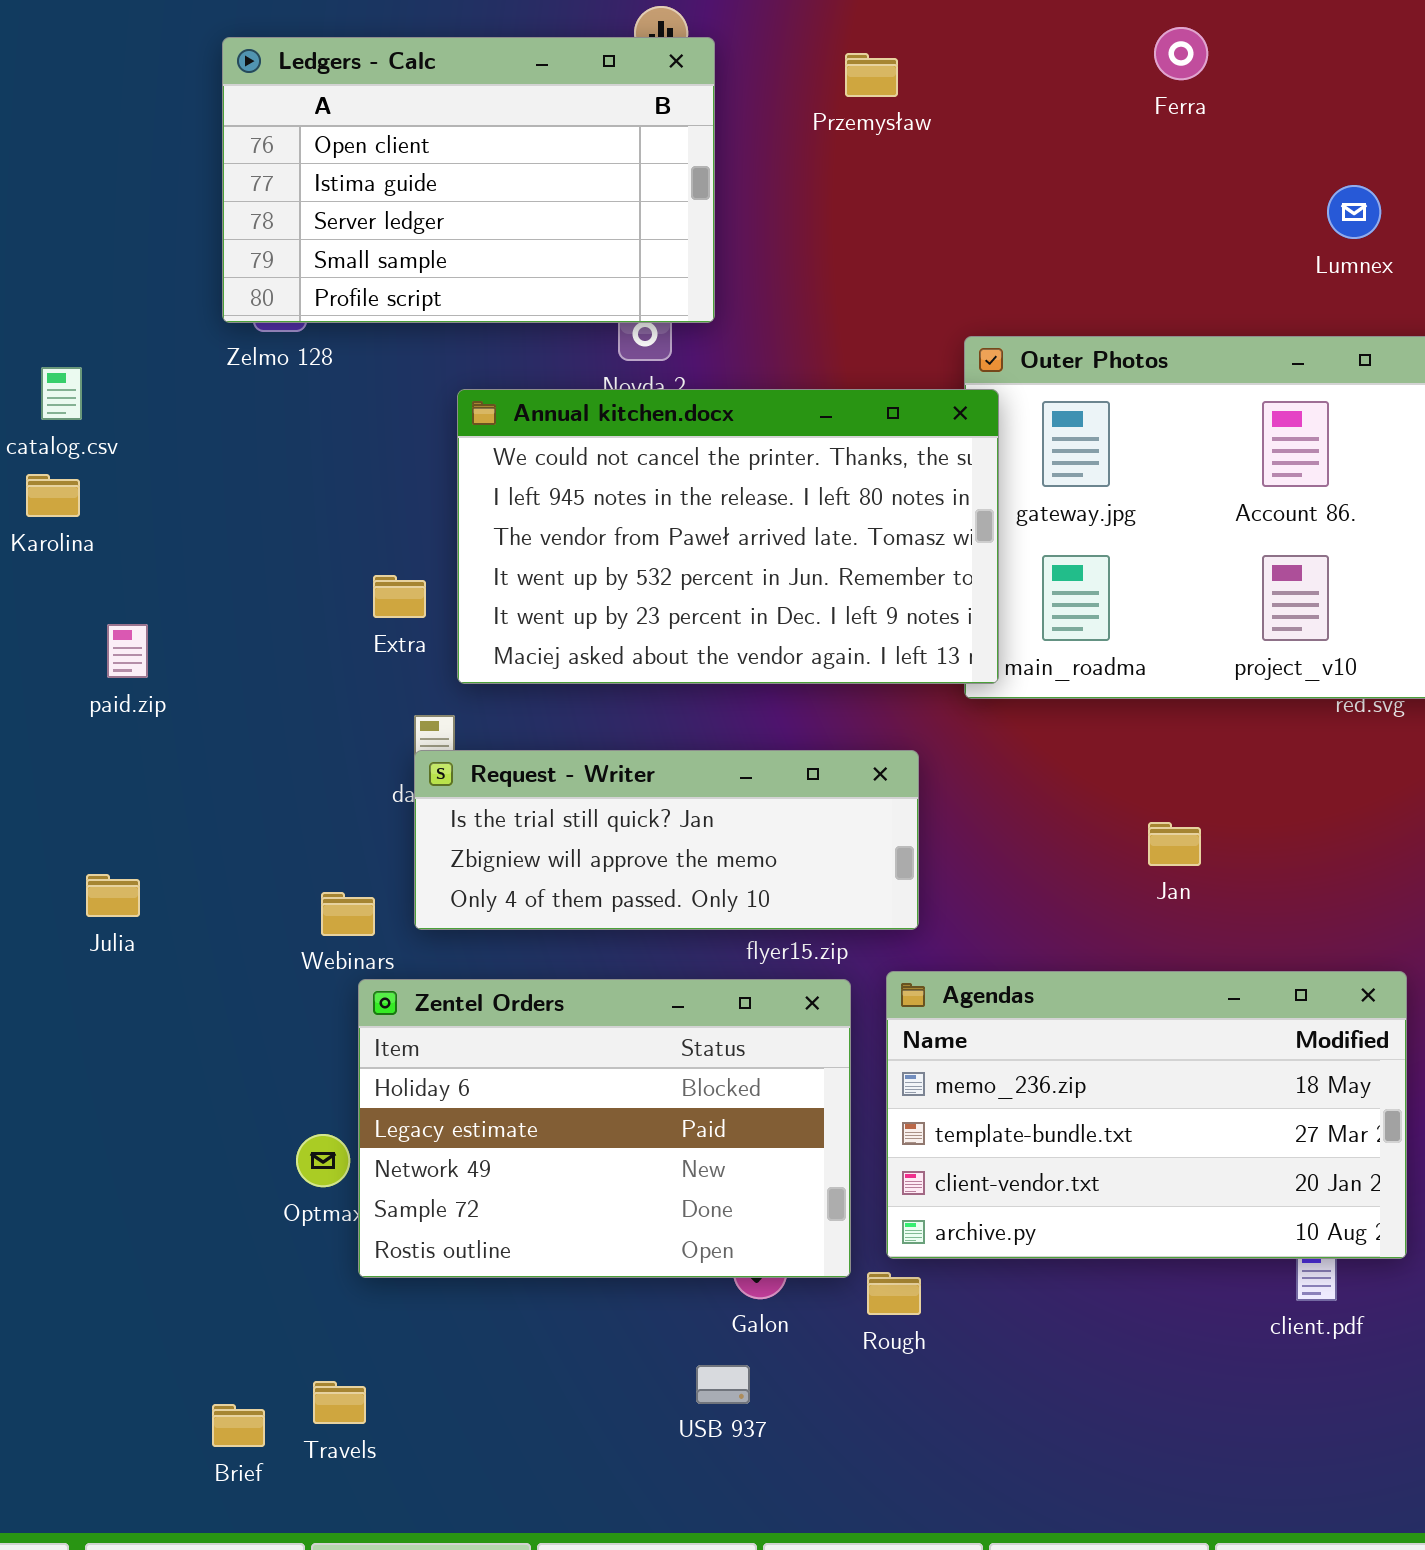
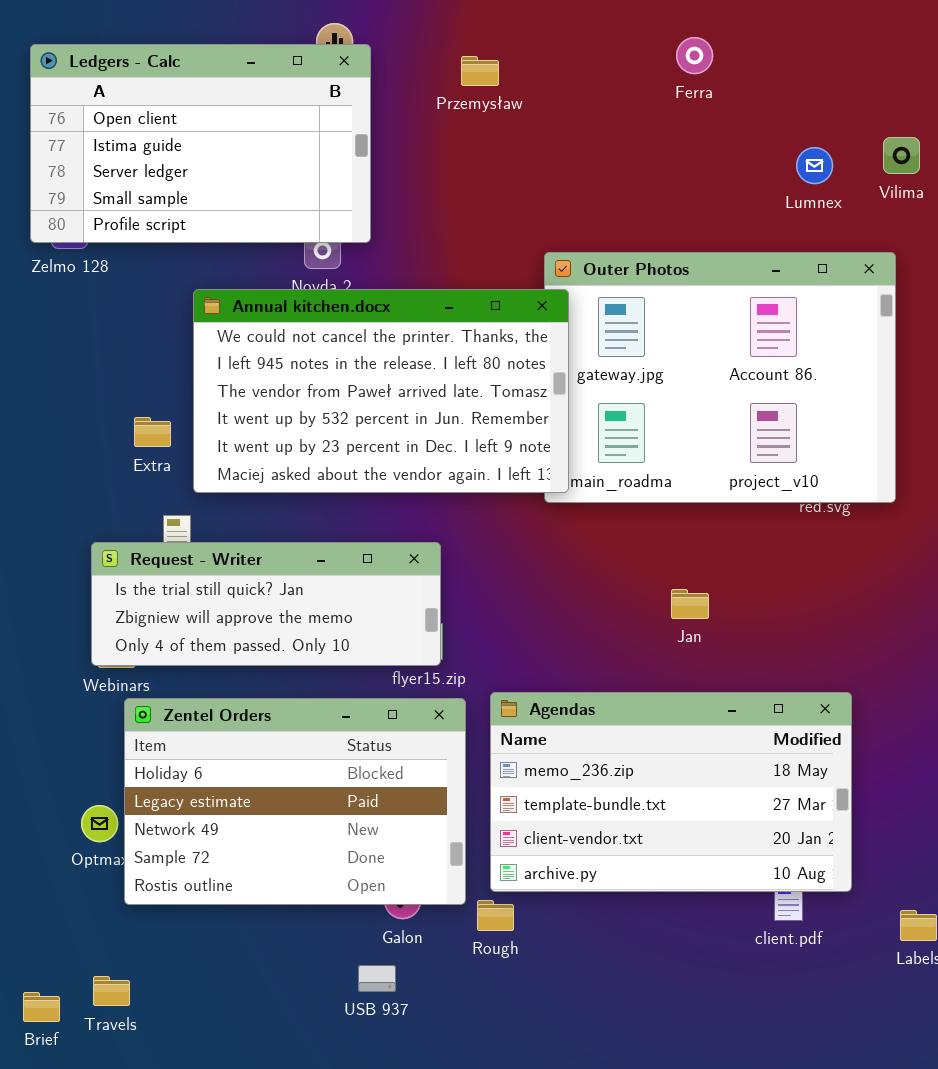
Request - Writer: [414,750,919,930] -> [91,542,441,666], moved

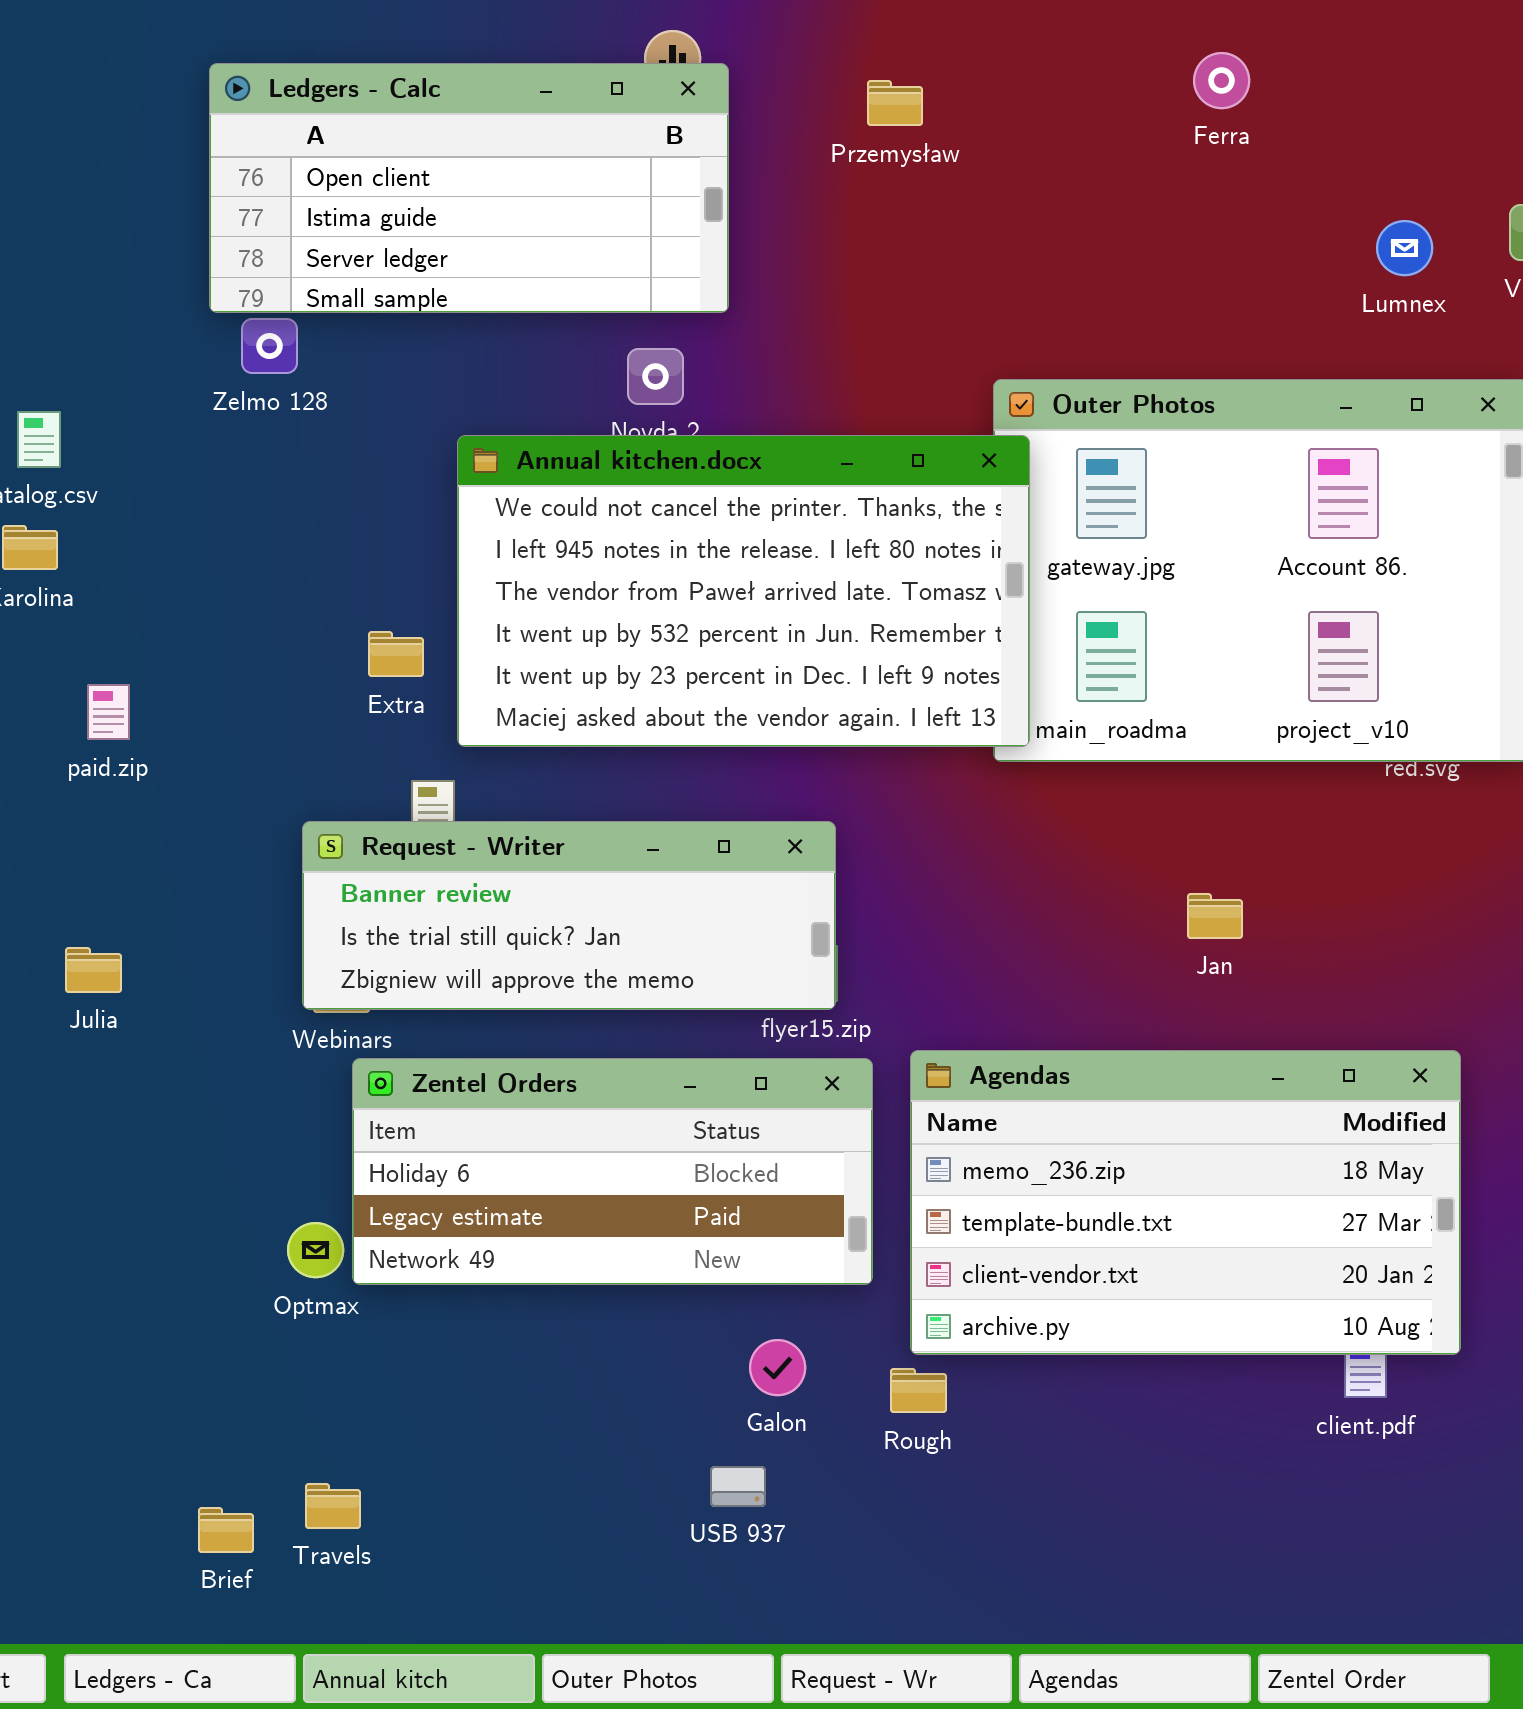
Ledgers - Calc: [30,44,371,243] -> [209,63,729,313], resized
Request - Writer: [91,542,441,666] -> [302,821,836,1010], scrolled up 1 row
Zentel Orders: [124,698,466,905] -> [352,1058,873,1285], resized

